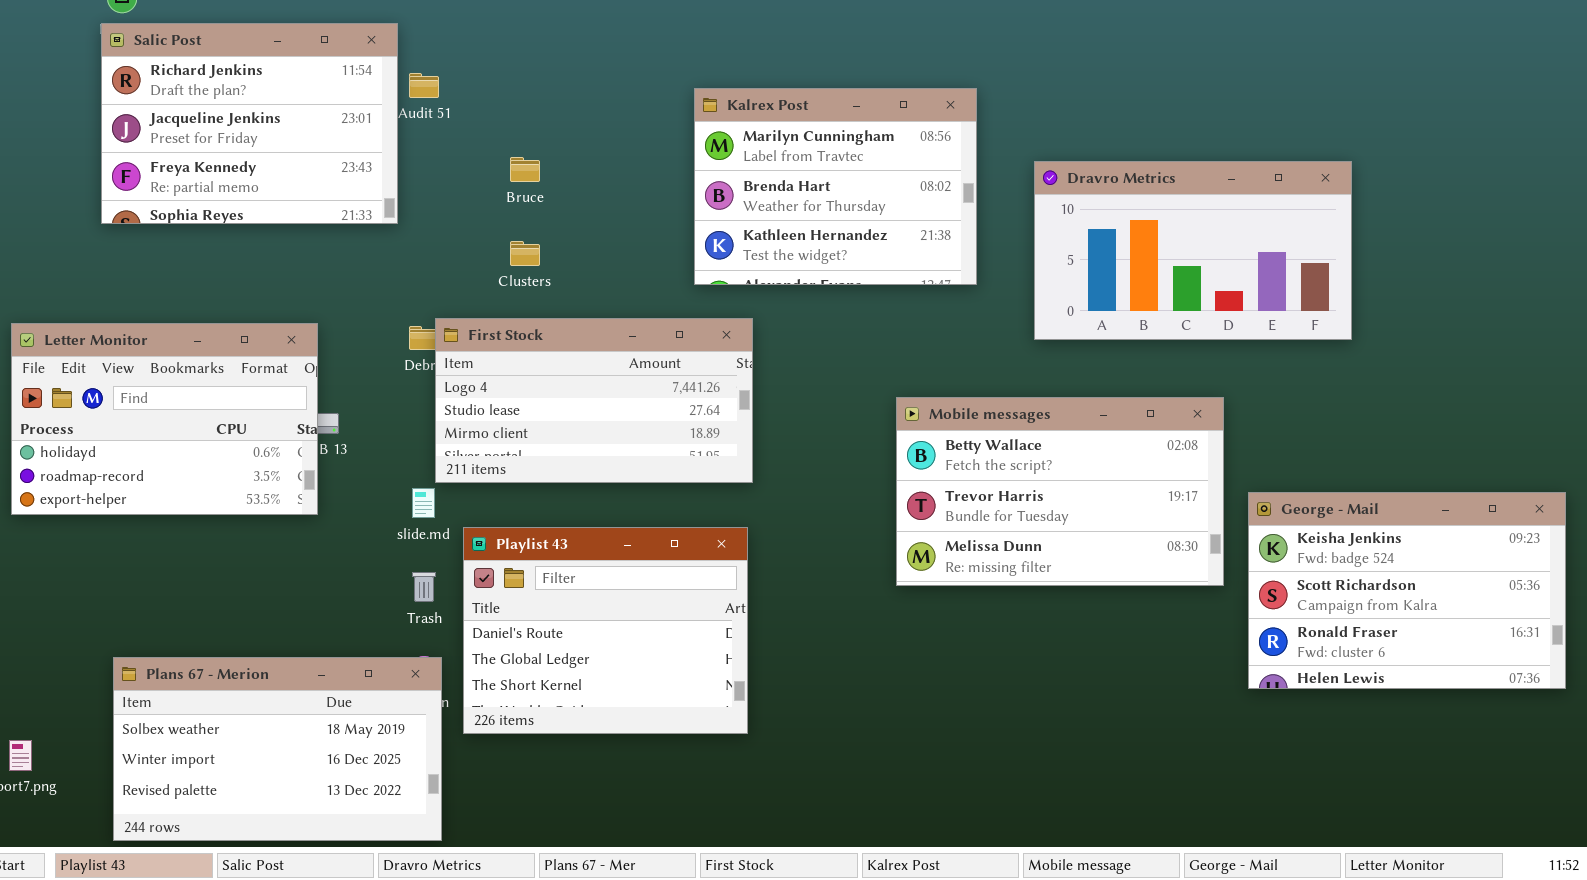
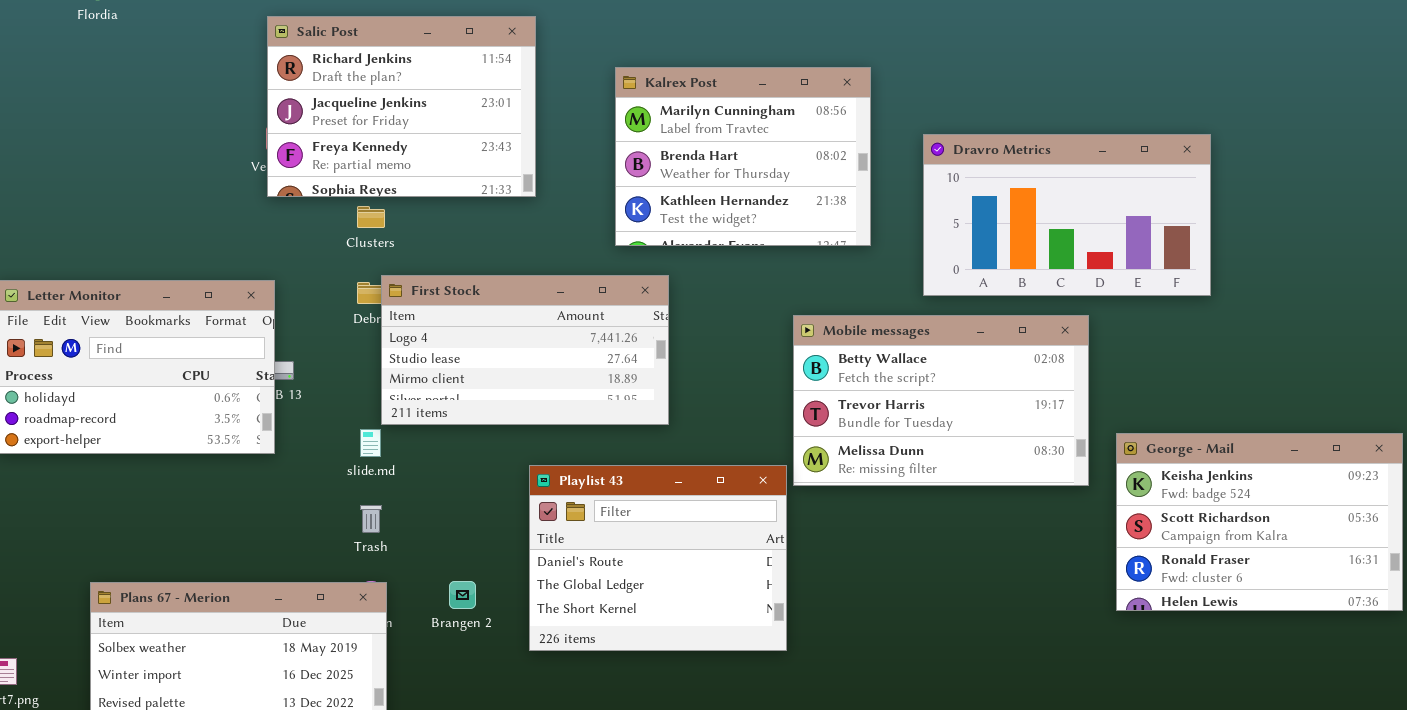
Salic Post: [101,23,398,224] -> [267,16,536,197], moved
Clusters: [510,241,540,266] -> [357,206,385,228], moved
Mobile messages: [896,397,1224,586] -> [793,315,1089,486], moved
Playlist 43: [463,527,748,734] -> [529,465,787,651], moved

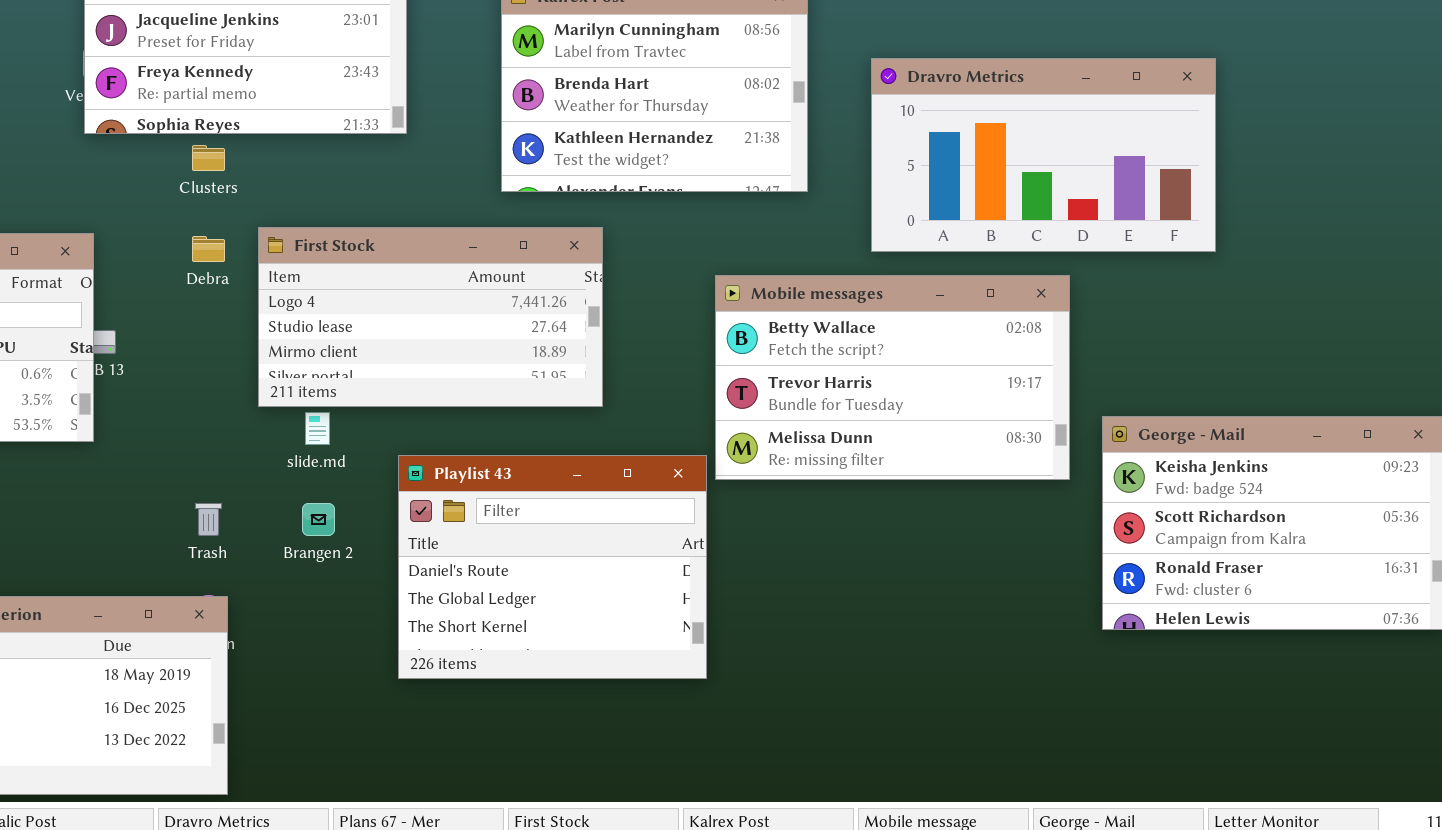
First Stock: [381,275,669,425] -> [258,227,603,407], moved
slide.md: [360,429,381,457] -> [305,412,330,445], moved
Brangen 2: [449,581,476,609] -> [302,503,335,536], moved

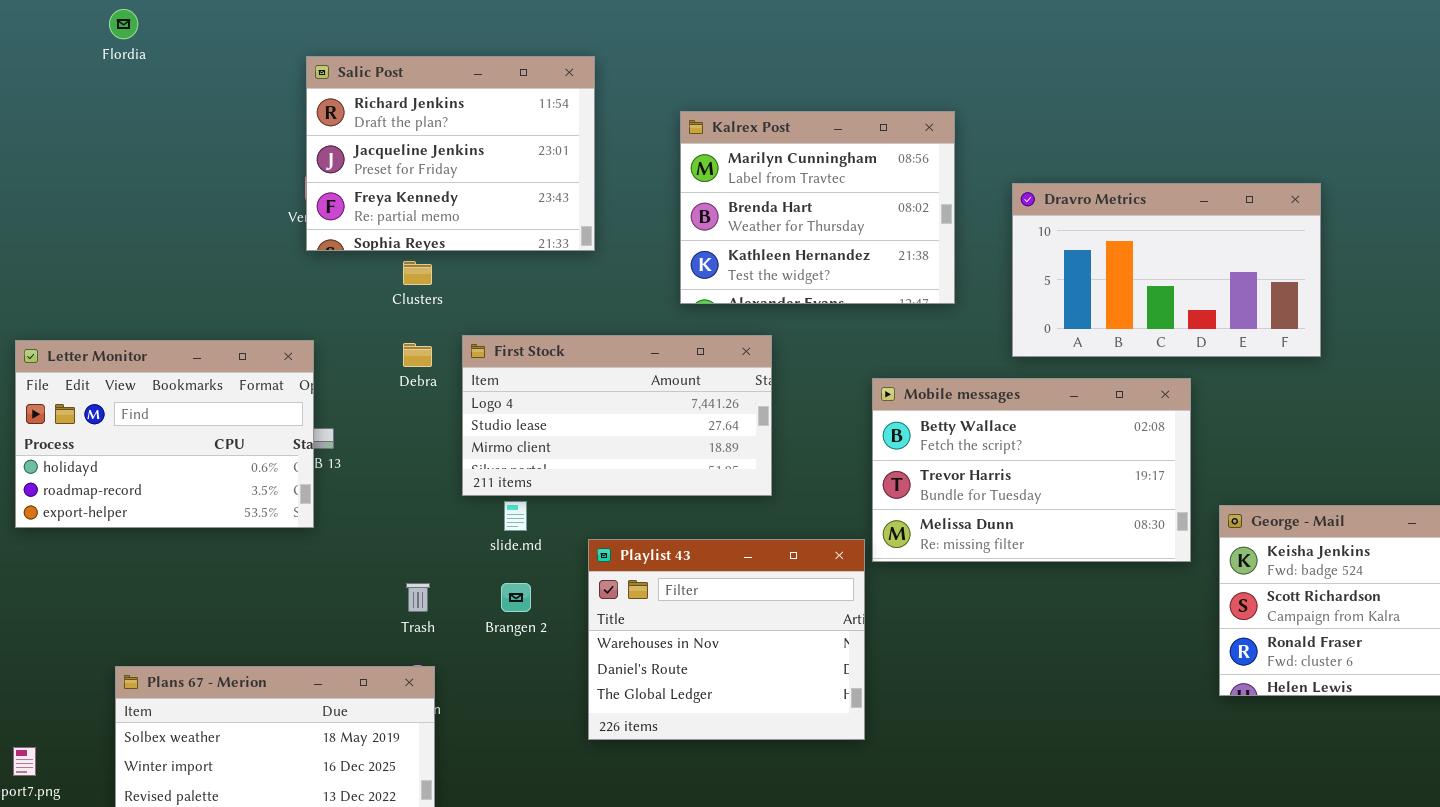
Playlist 43: [398,455,707,679] -> [588,539,865,740], scrolled up 1 row

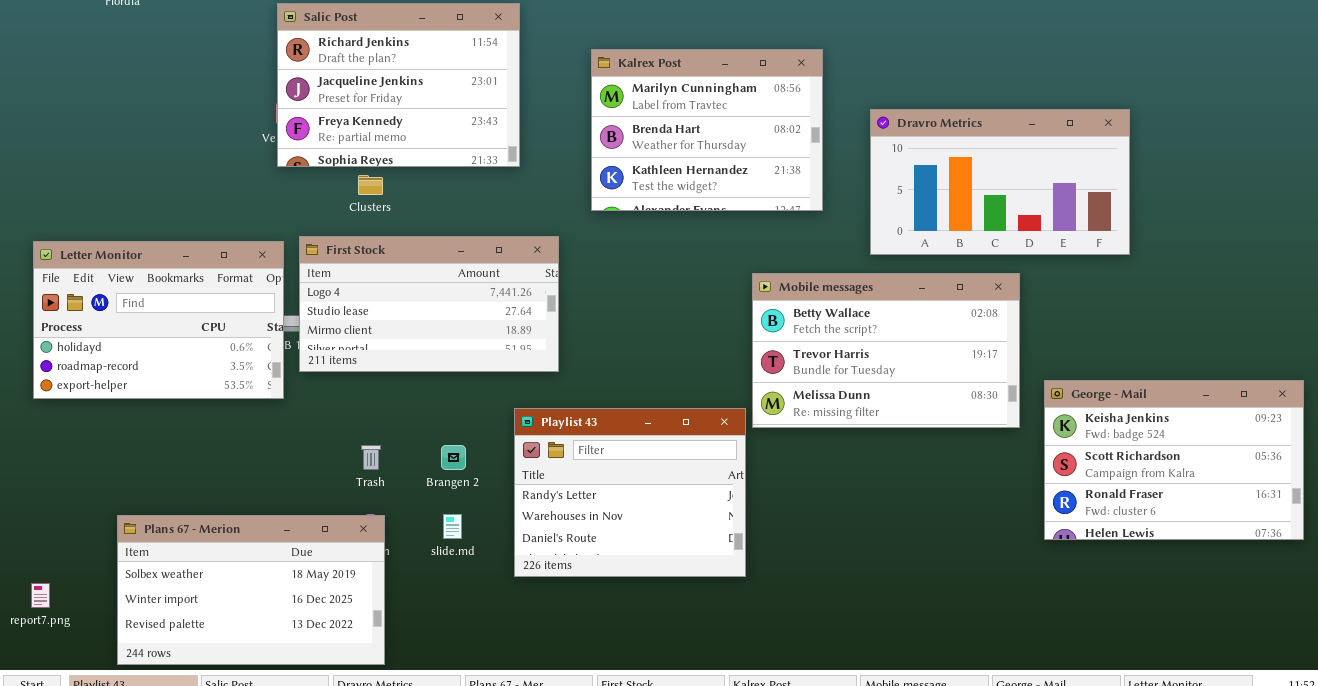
First Stock: [462,335,772,496] -> [299,236,559,372], moved
slide.md: [504,501,527,531] -> [443,514,462,539], moved
Playlist 43: [588,539,865,740] -> [514,408,746,577], scrolled up 1 row

